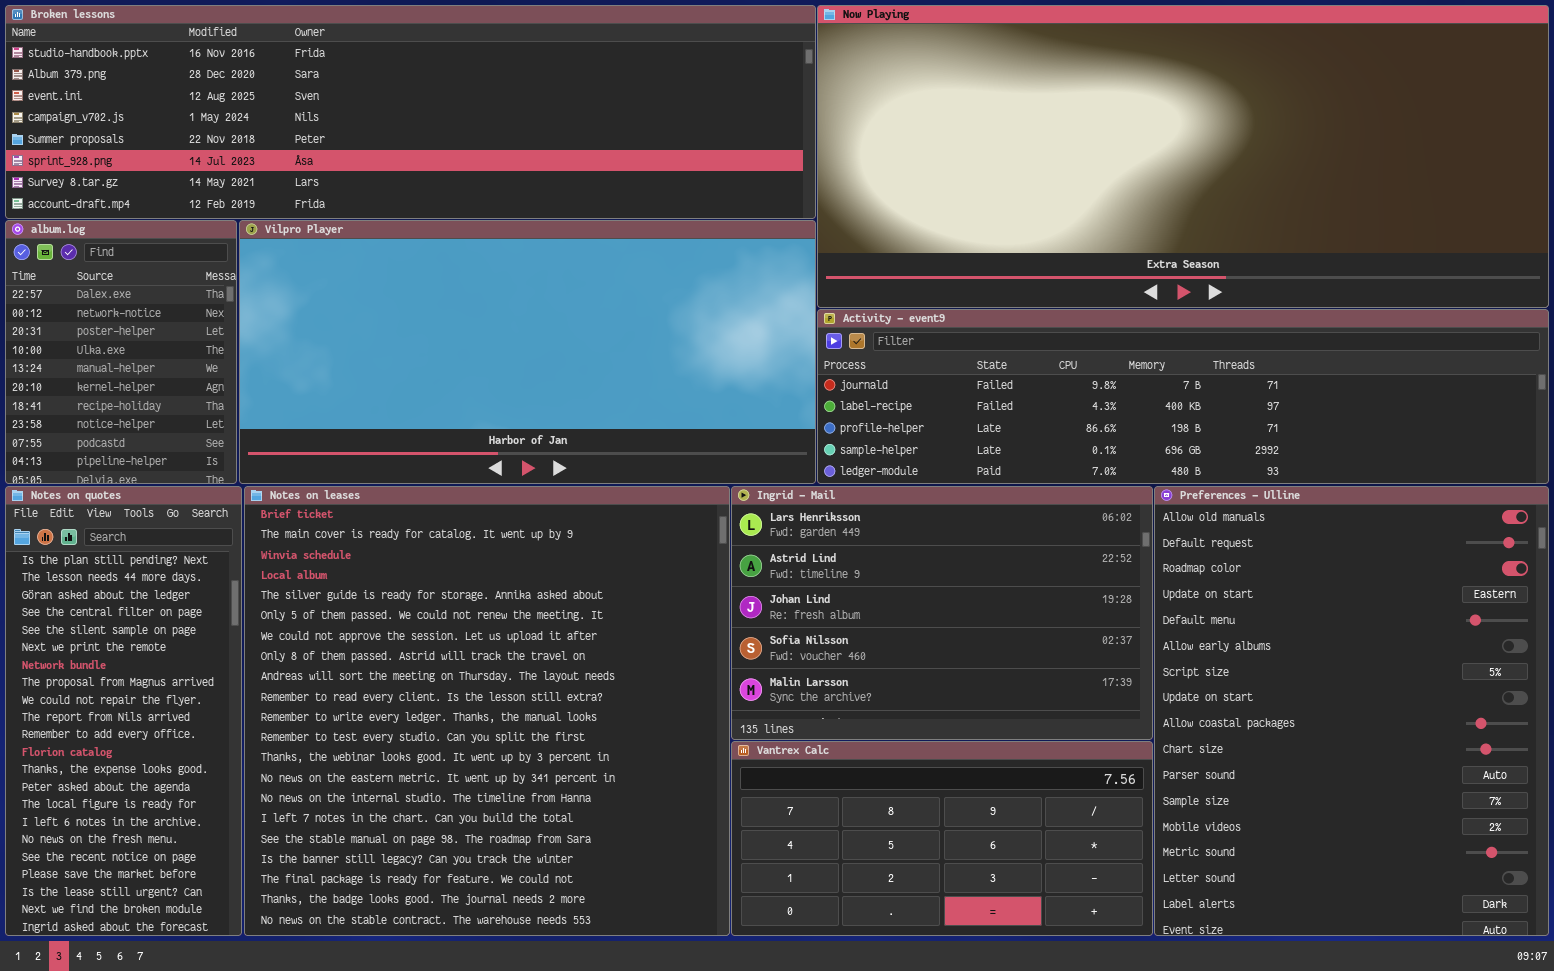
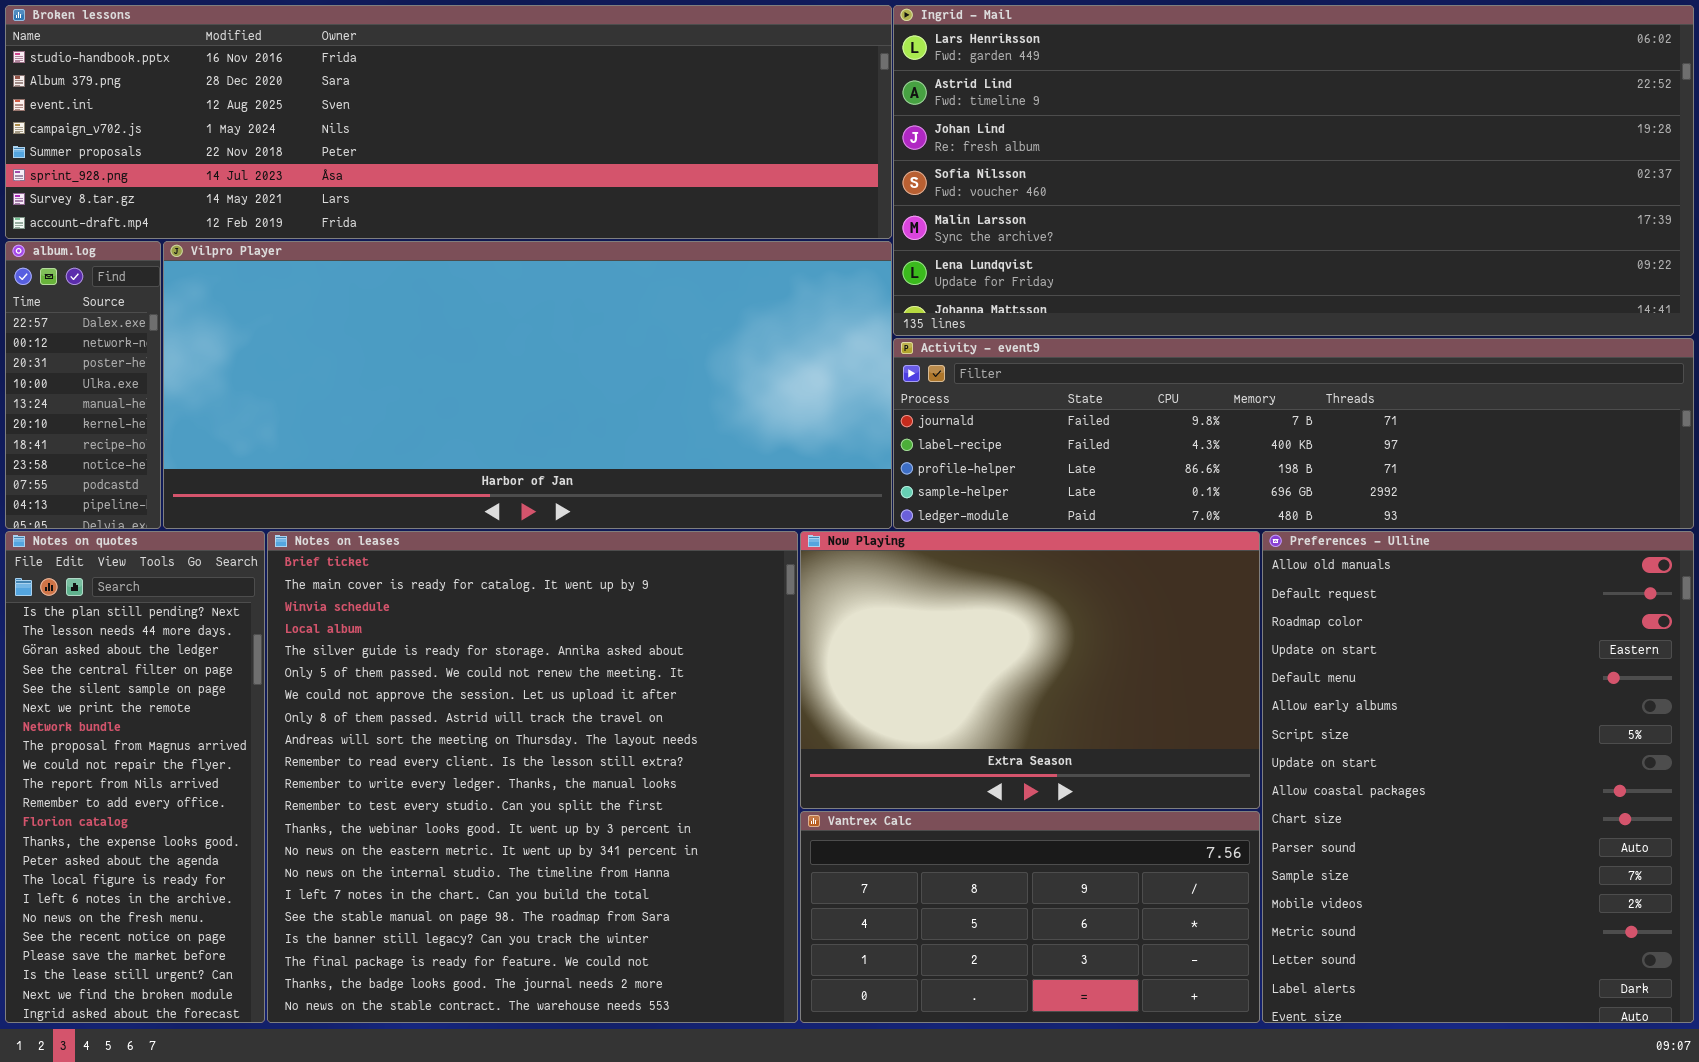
Now Playing: [817,5,1549,308] -> [800,531,1260,809], moved, resized
album.log: [5,220,237,484] -> [5,241,161,529], resized
Vilpro Player: [239,220,816,484] -> [163,241,892,529], resized
Ingrid - Mail: [731,486,1153,740] -> [893,5,1694,336], moved, resized

